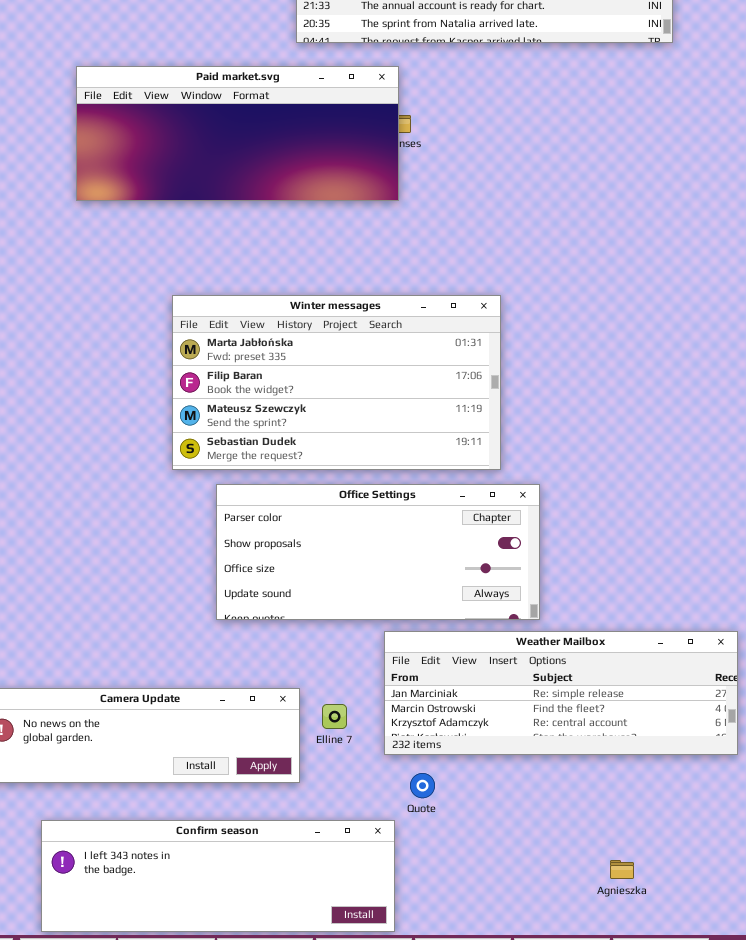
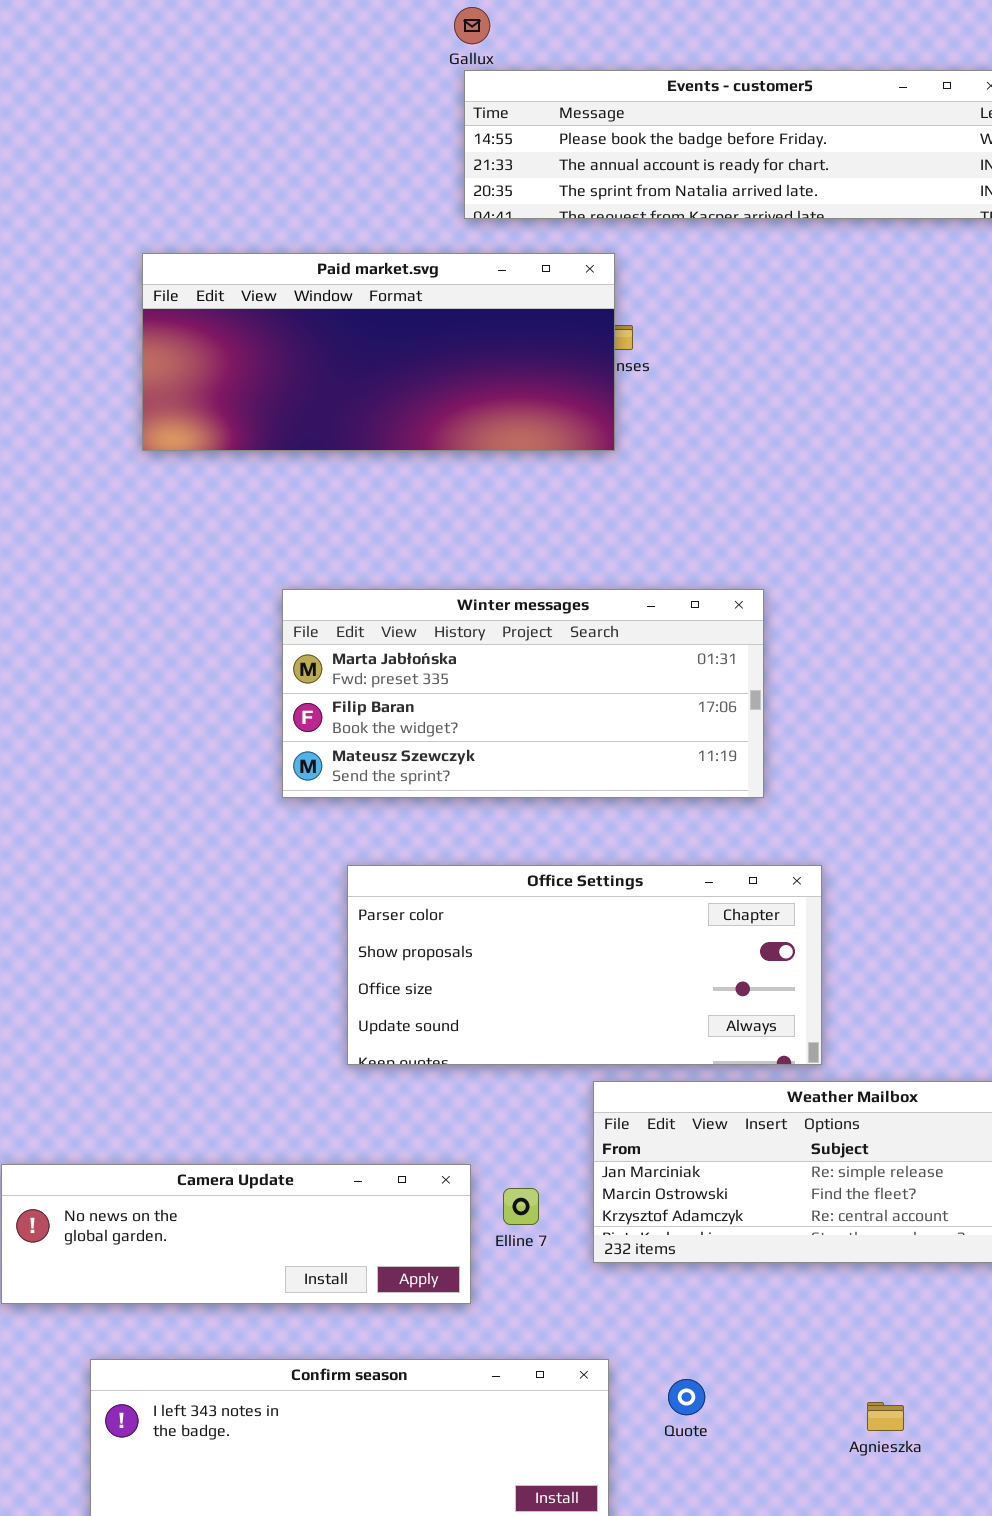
Winter messages: [172,295,501,470] -> [282,589,764,798], resized
Quote: [410,773,435,798] -> [668,1379,705,1415], moved
Agnieszka: [610,860,634,879] -> [867,1402,904,1431], moved

